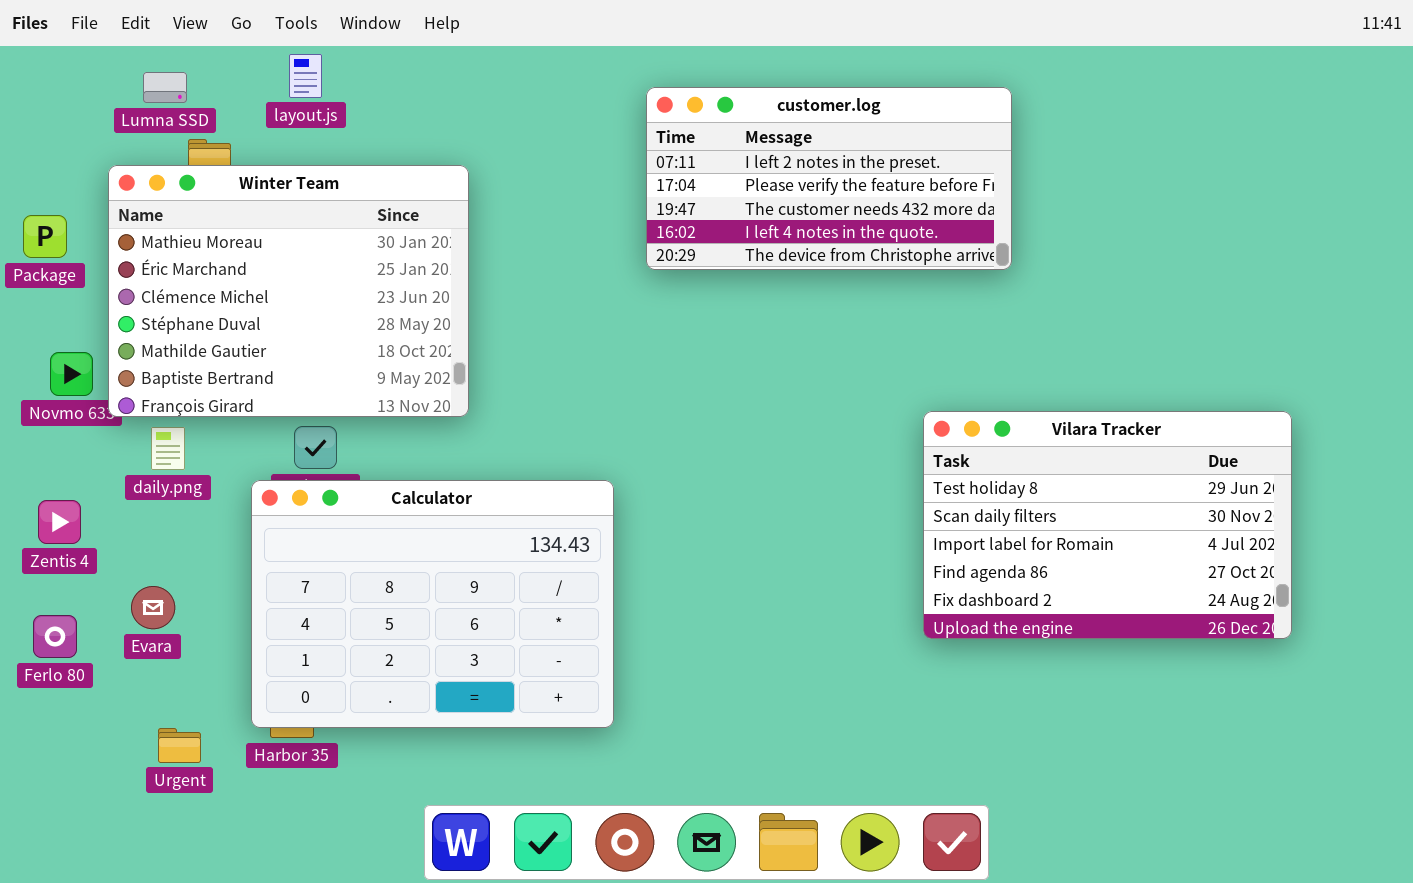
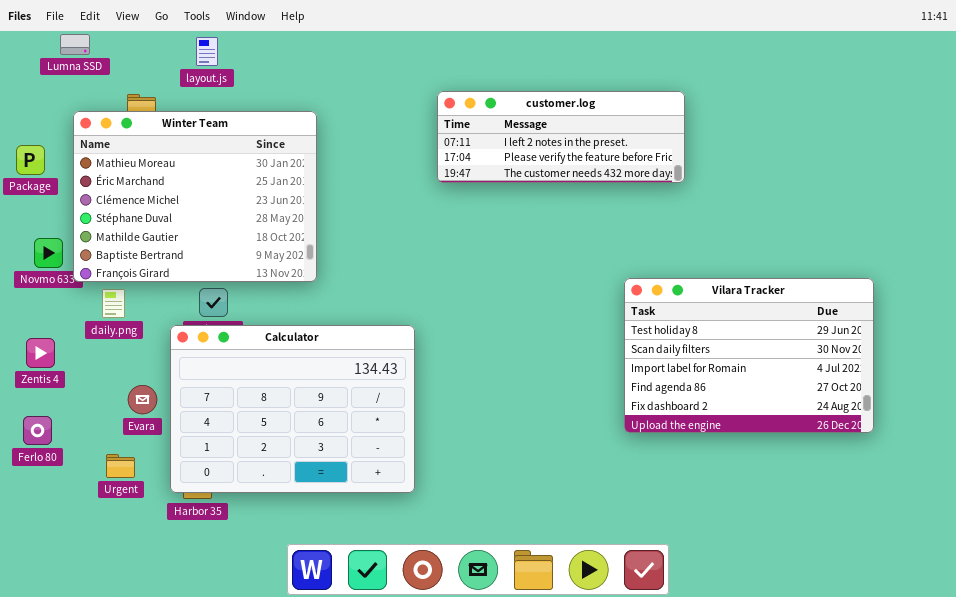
Lumna SSD: [143,72,187,103] -> [60,34,90,55], moved
customer.log: [646,87,1012,270] -> [437,91,685,183], resized
Evara: [131,586,175,629] -> [128,385,157,414], moved
Urgent: [158,728,201,763] -> [106,454,135,478], moved

